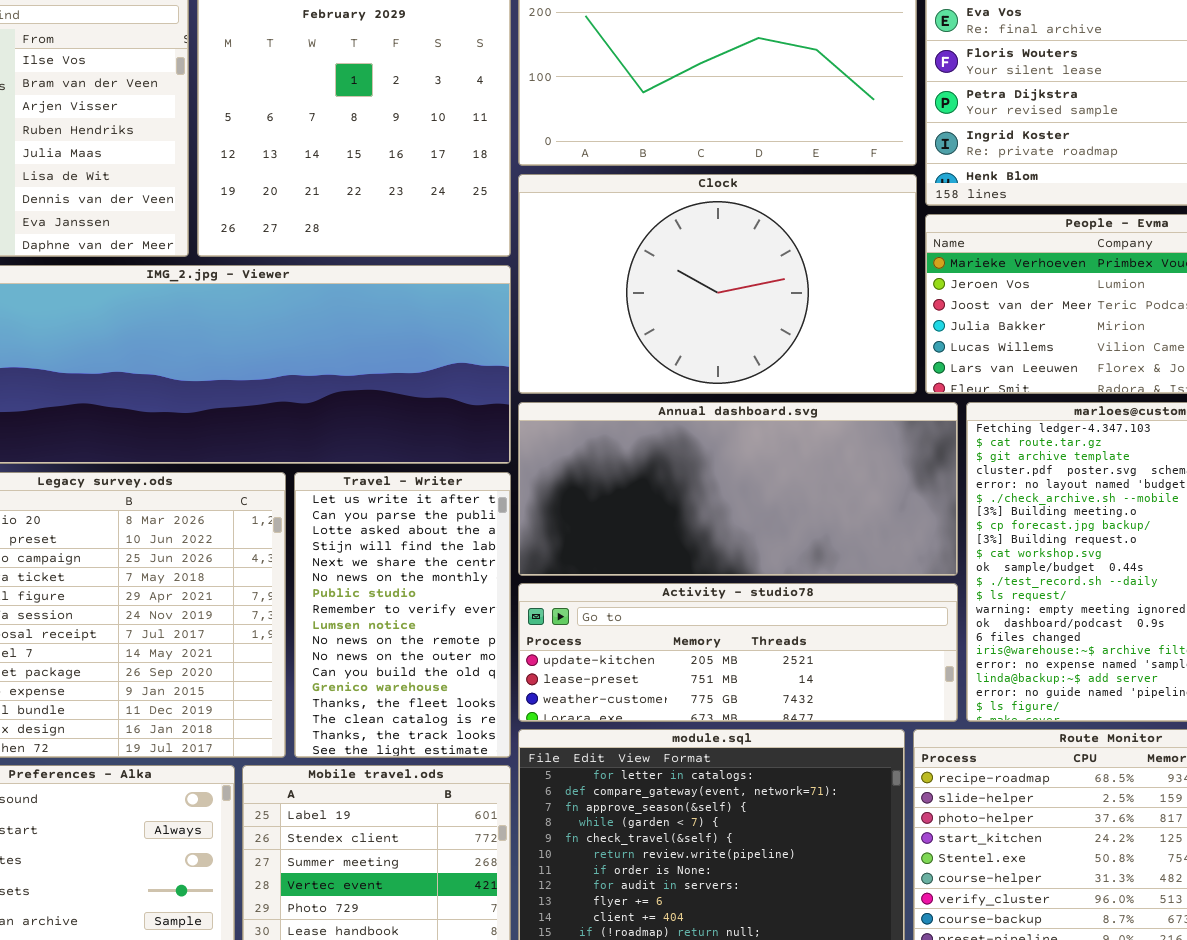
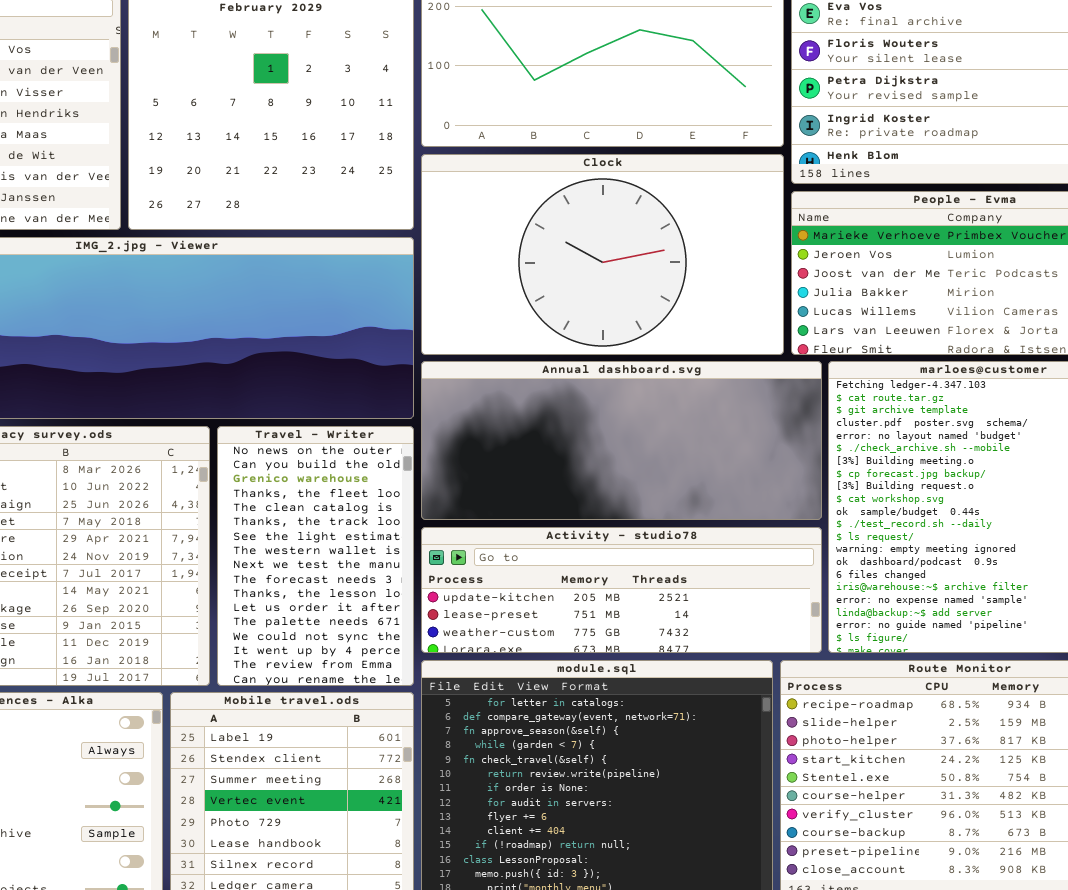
Travel - Writer: [294,472,511,758] -> [217,426,414,686], scrolled down 10 rows

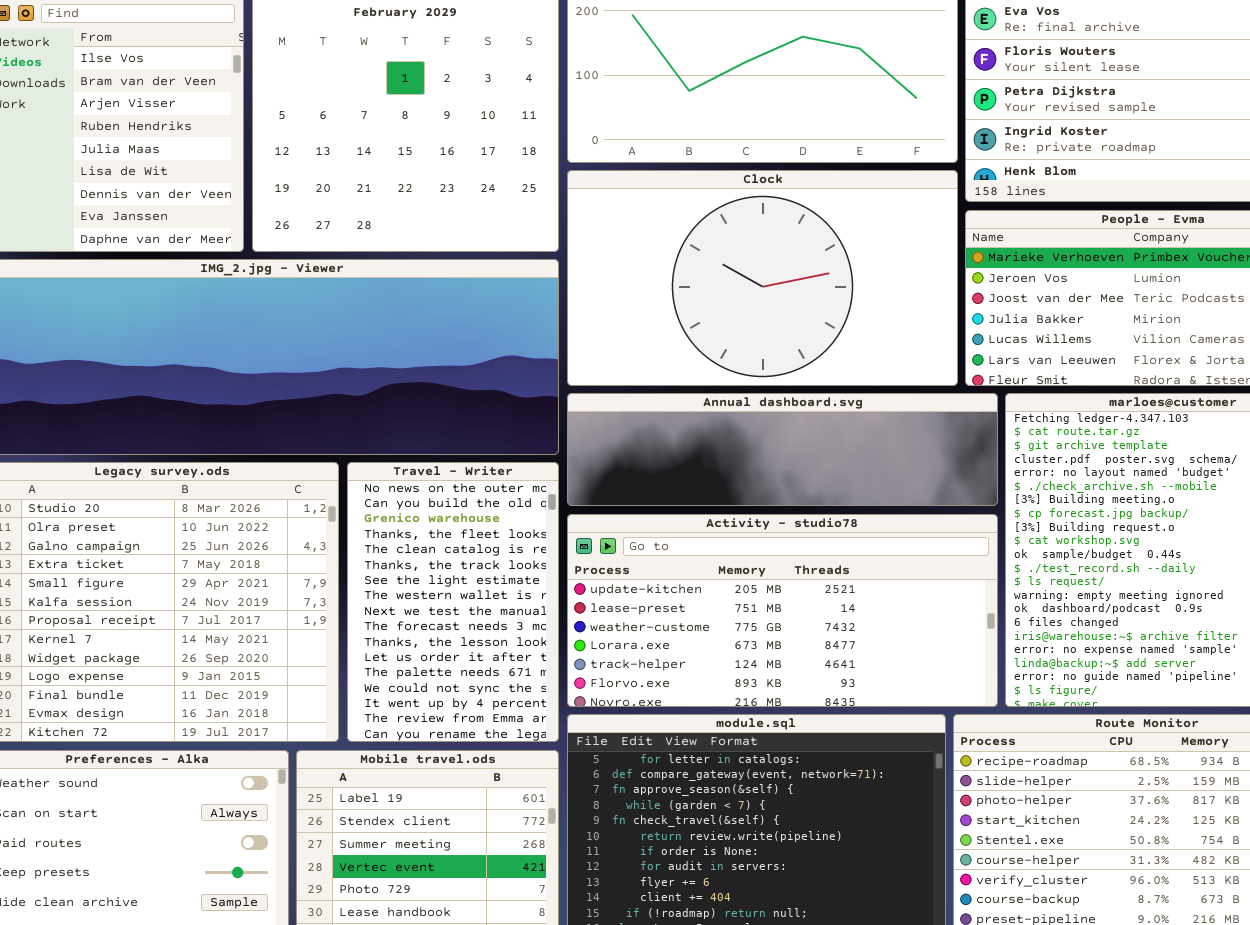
Annual dashboard.svg: [421,361,822,520] -> [567,393,998,506], resized
Activity - studio78: [421,527,822,653] -> [567,514,998,707], resized

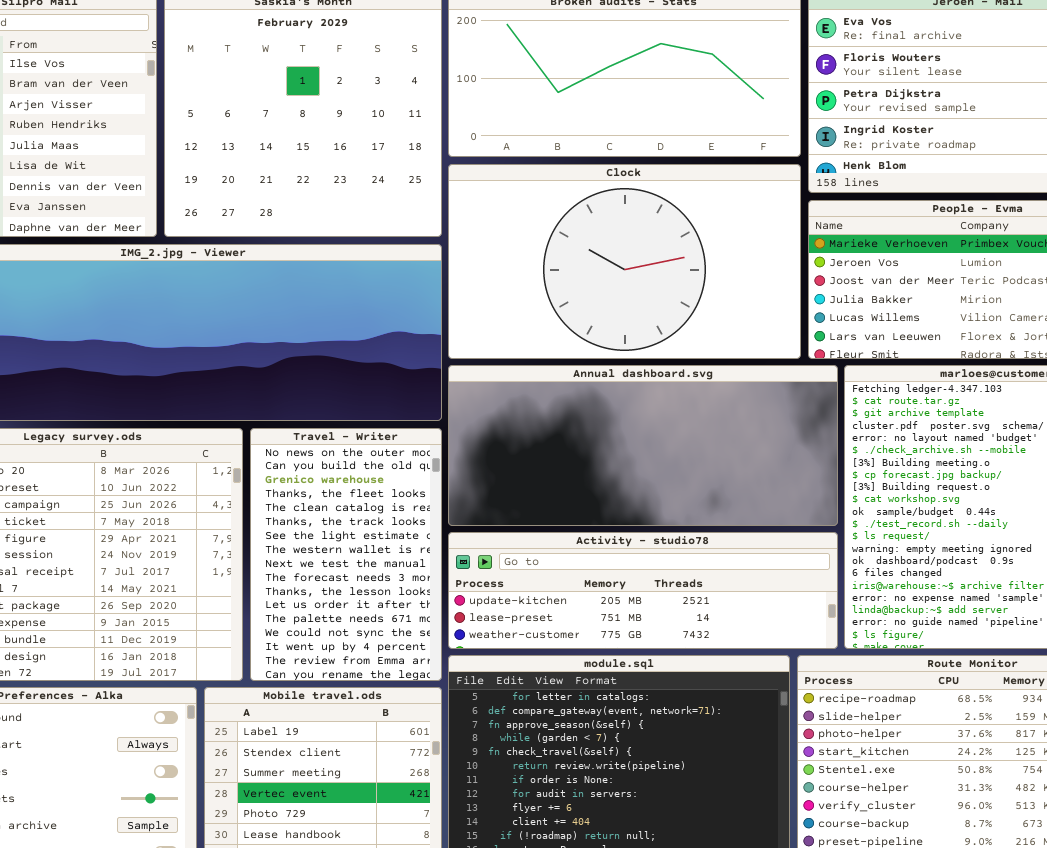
Annual dashboard.svg: [567,393,998,506] -> [448,365,838,526], resized
Activity - studio78: [567,514,998,707] -> [448,532,838,649], resized

